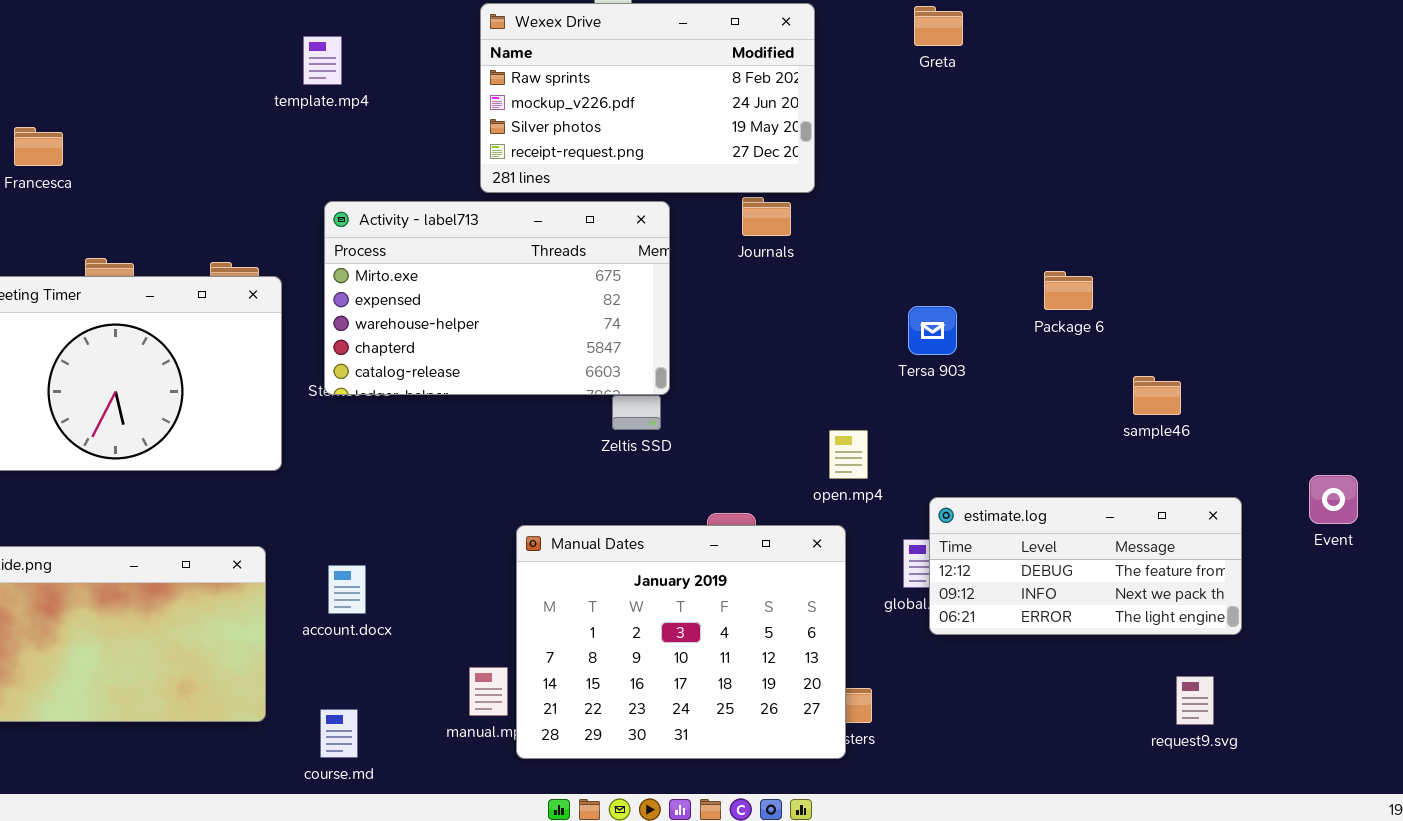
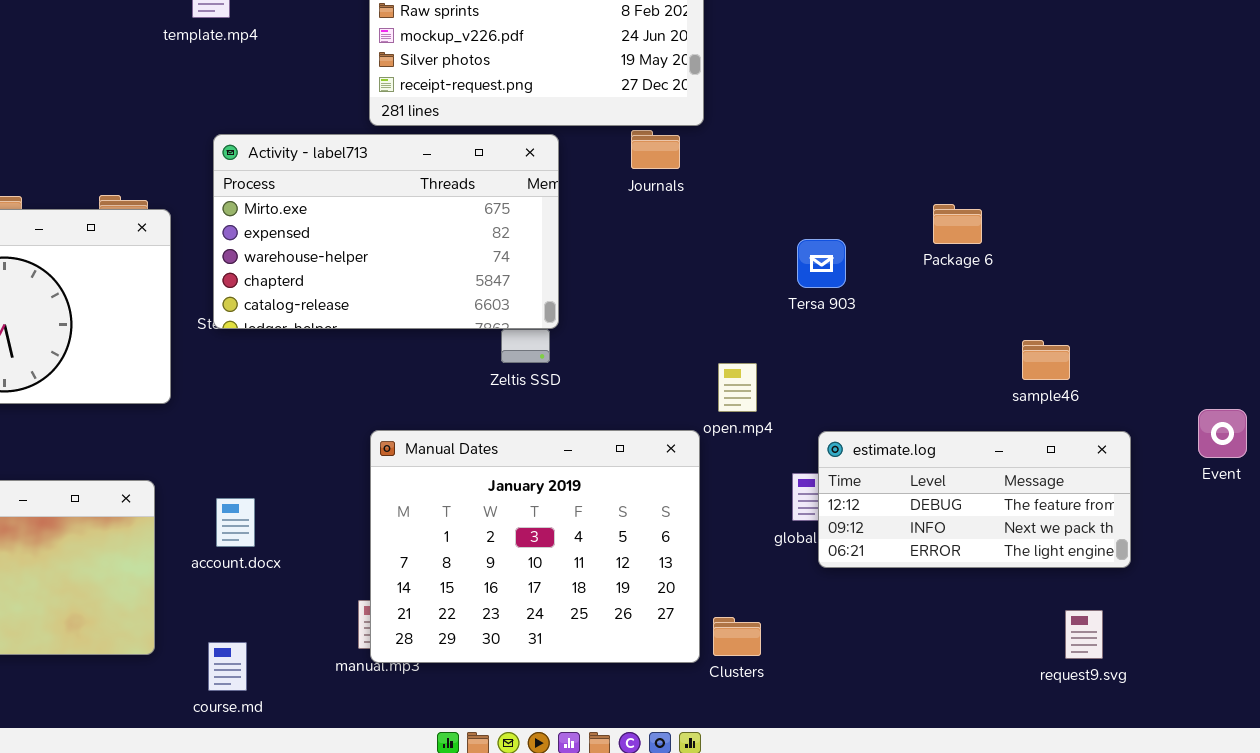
sample46: [1133,376,1181,415] -> [1022,340,1070,380], moved
Manual Dates: [516,525,846,759] -> [370,430,700,663], moved

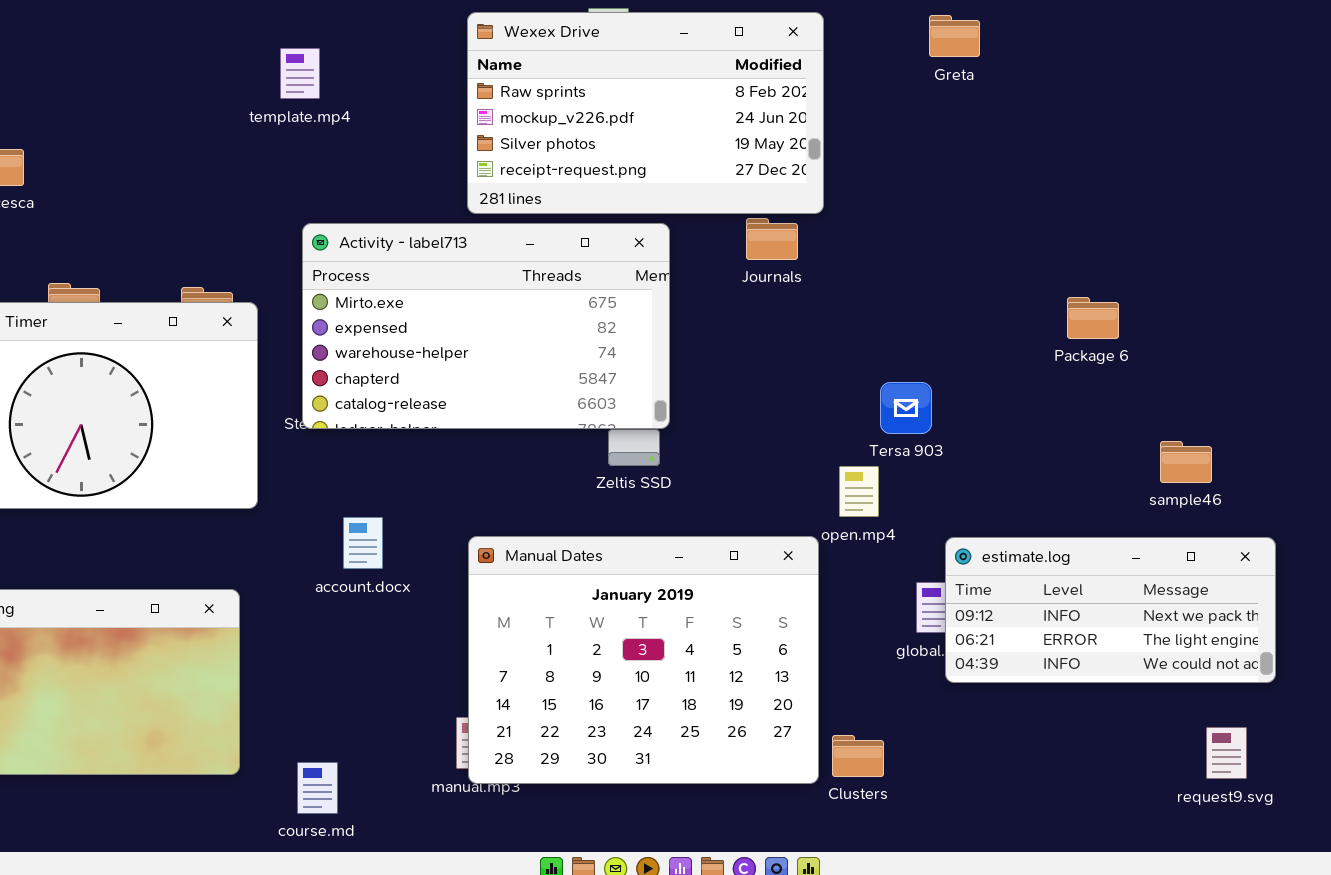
Tersa 903: [797,239,846,288] -> [880,382,932,434], moved
estimate.log: [818,431,1131,568] -> [945,537,1276,683], scrolled down 1 row
account.docx: [216,498,255,547] -> [343,517,383,569], moved

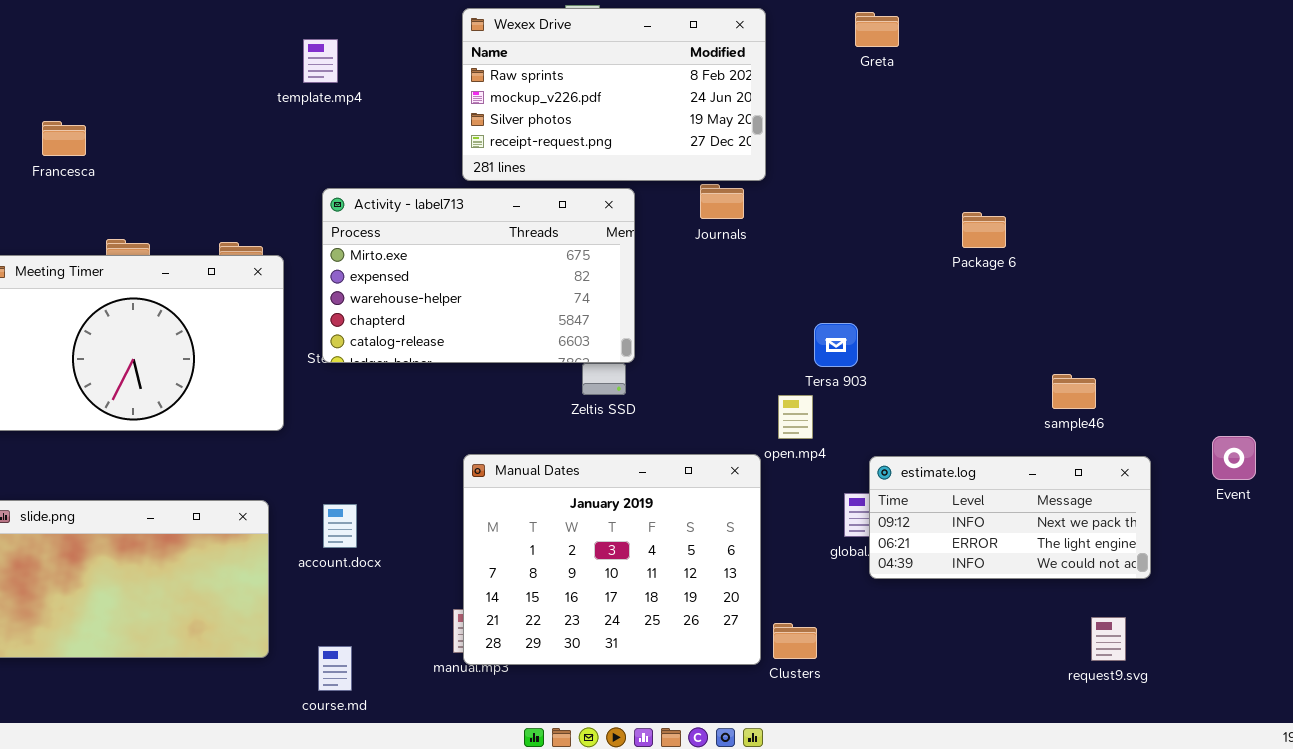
Package 6: [1067,297,1119,339] -> [962,212,1006,248], moved
account.docx: [343,517,383,569] -> [323,504,357,548], moved

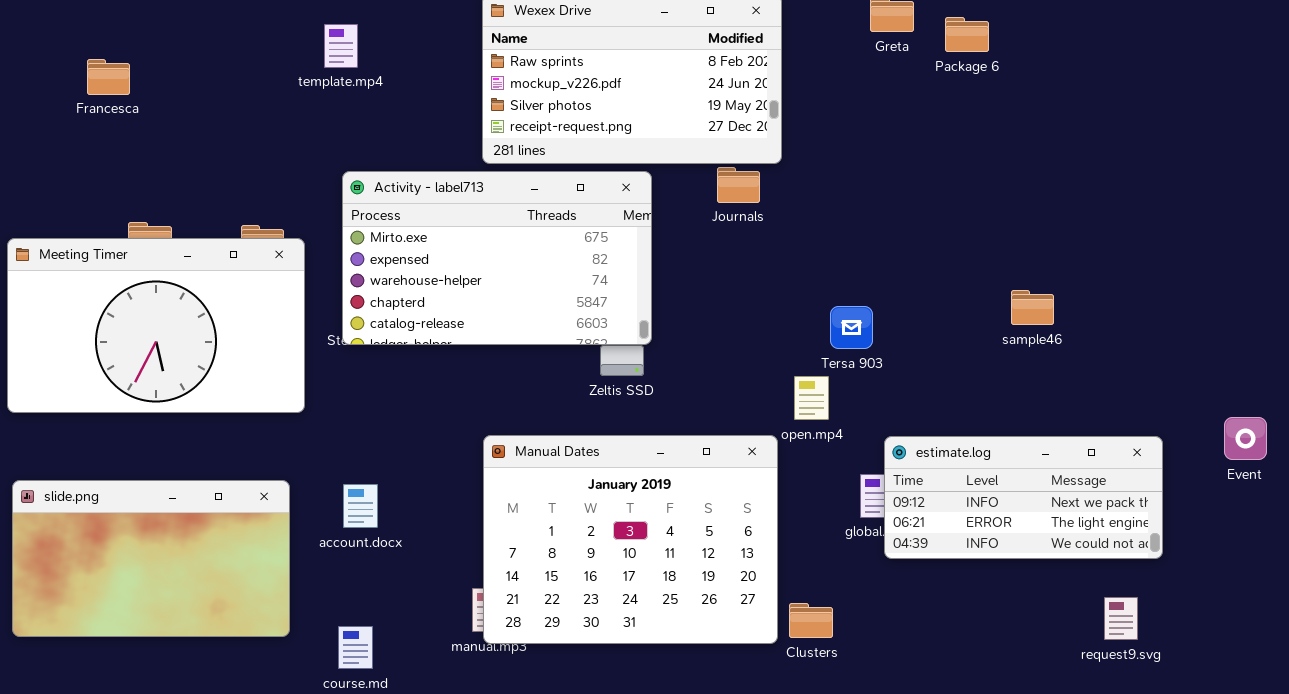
Francesca: [42,121,86,156] -> [87,59,130,95], moved
Package 6: [962,212,1006,248] -> [945,17,989,52], moved
sample46: [1052,374,1096,409] -> [1011,290,1054,325], moved

